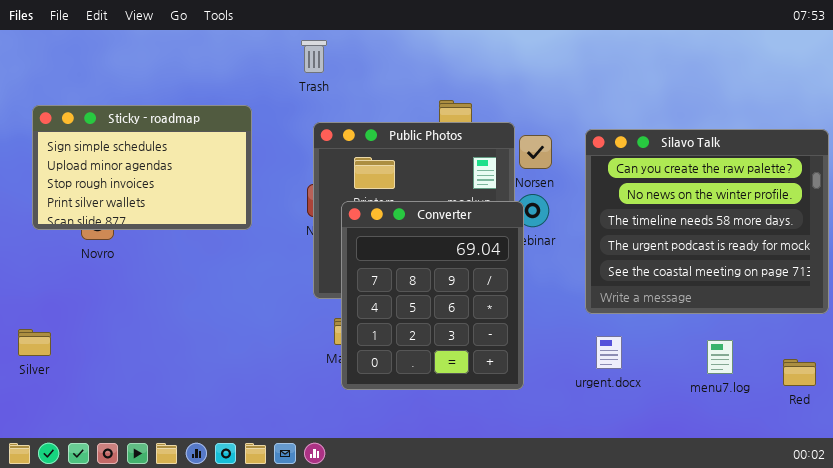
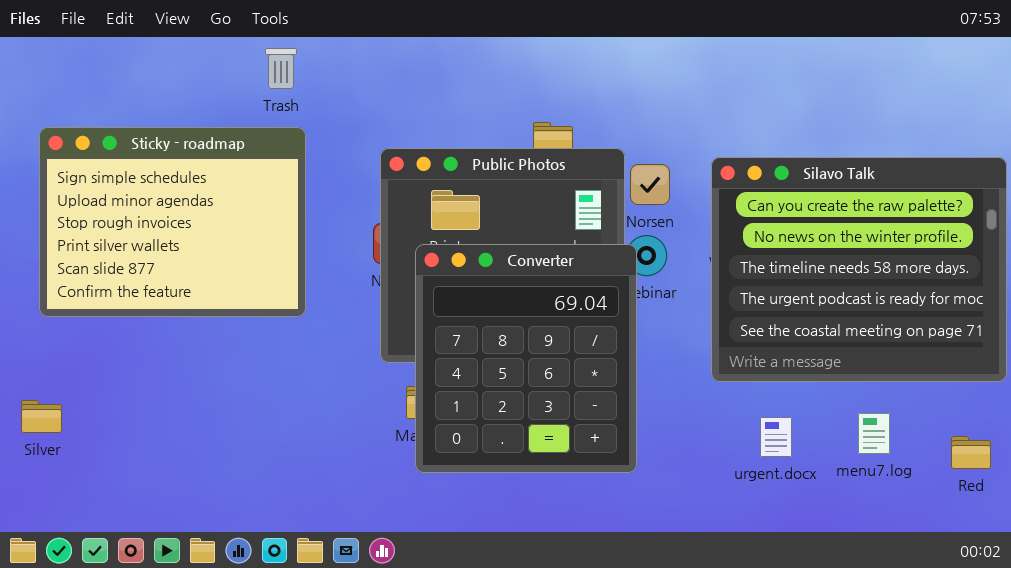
Trash: [301,40,327,73] -> [265,48,297,89], moved
Sticky - roadmap: [32,105,252,230] -> [39,127,306,317], resized
urgent.docx: [596,336,622,369] -> [760,417,792,457], moved

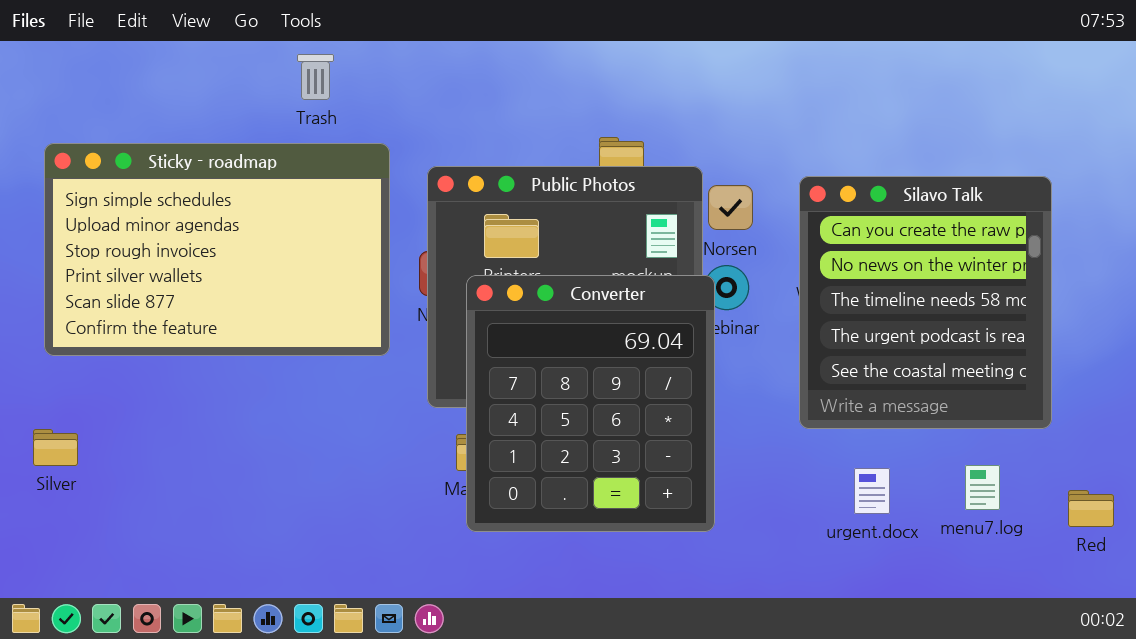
Sticky - roadmap: [39,127,306,317] -> [44,143,390,356], resized
Silavo Talk: [711,157,1007,382] -> [799,176,1052,429], resized
Silver: [21,400,62,433] -> [33,429,78,466], moved

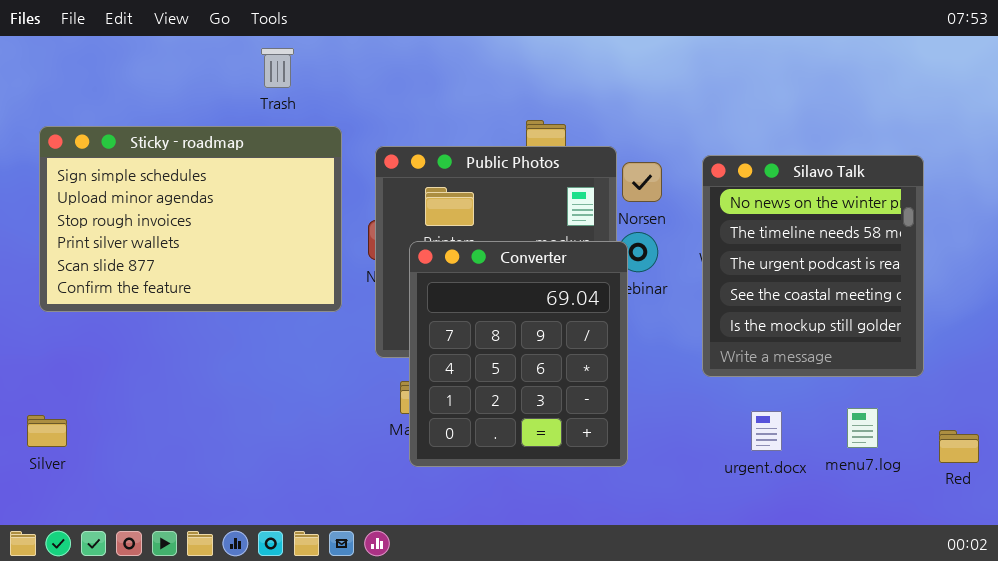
Silavo Talk: [799,176,1052,429] -> [702,155,924,377], scrolled down 1 row
Silver: [33,429,78,466] -> [27,415,67,447], moved

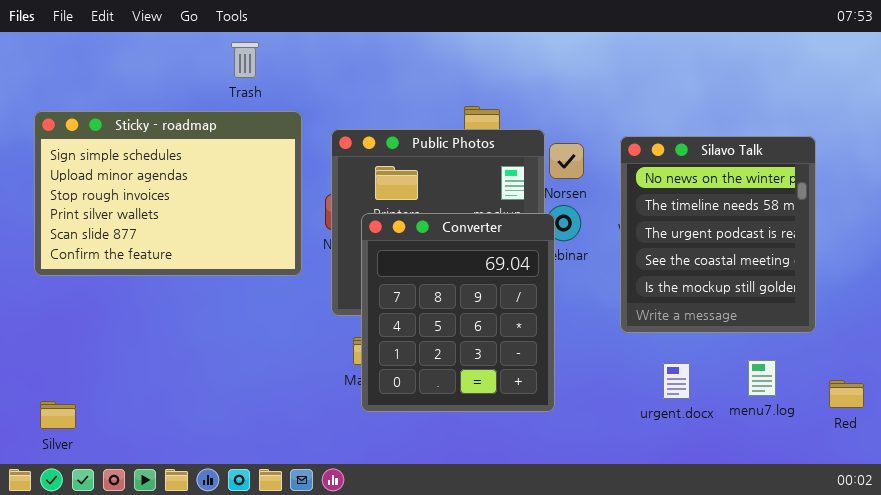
Silver: [27,415,67,447] -> [40,401,76,429], moved

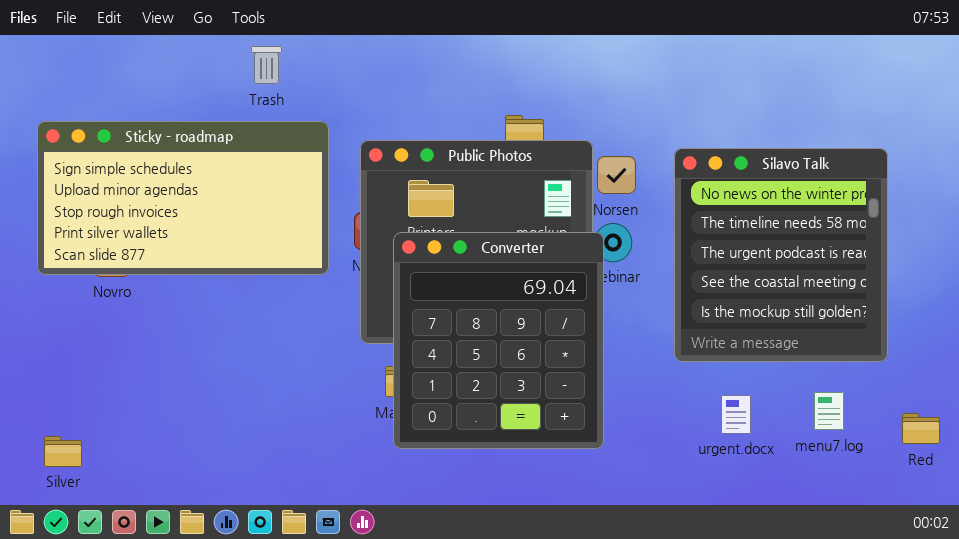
Sticky - roadmap: [34,111,302,276] -> [37,121,329,275], resized

